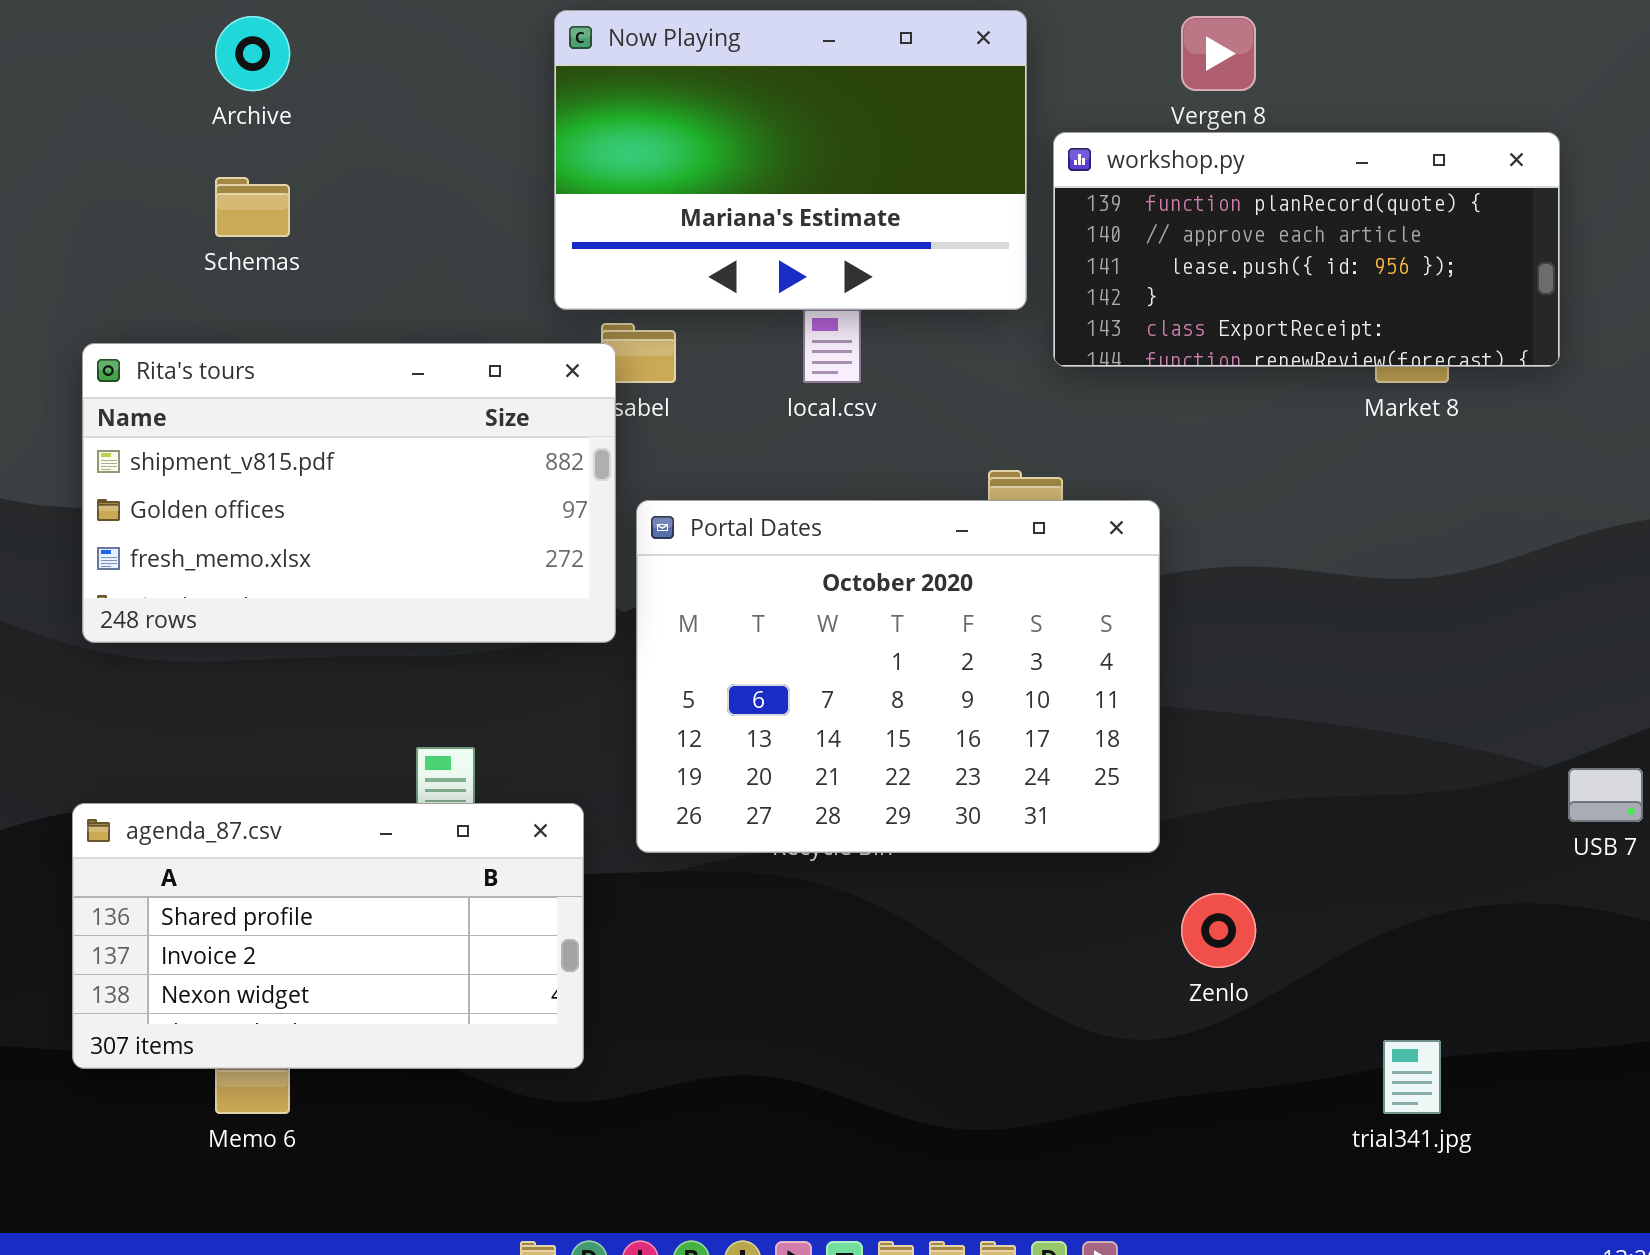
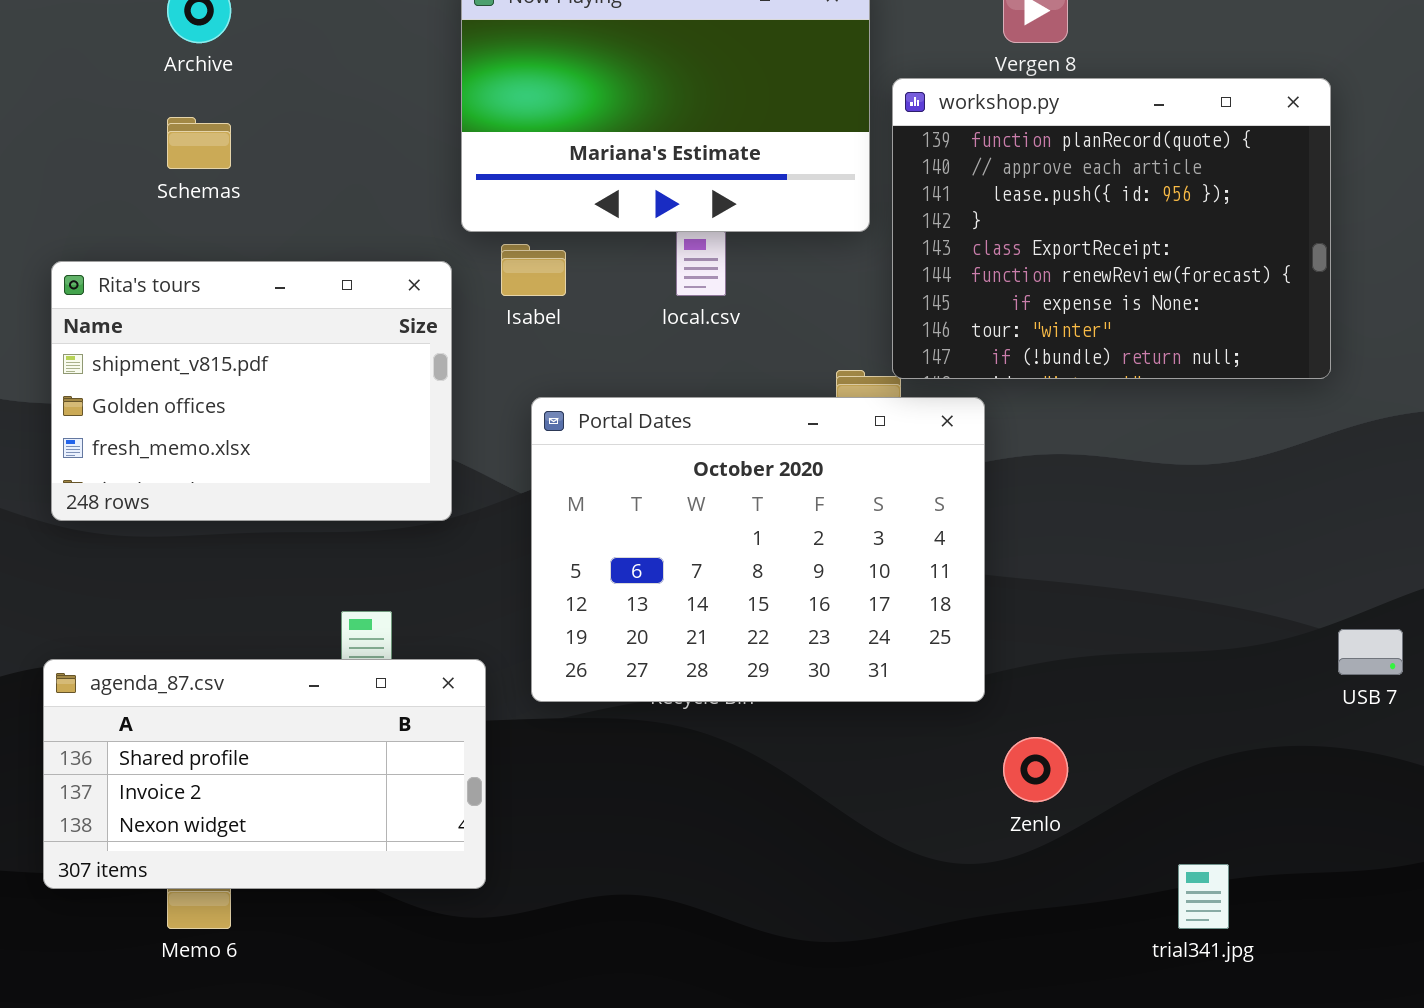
workshop.py: [1053,132,1560,367] -> [892,78,1331,379], resized
Rita's tours: [82,343,616,643] -> [51,261,452,521], resized

